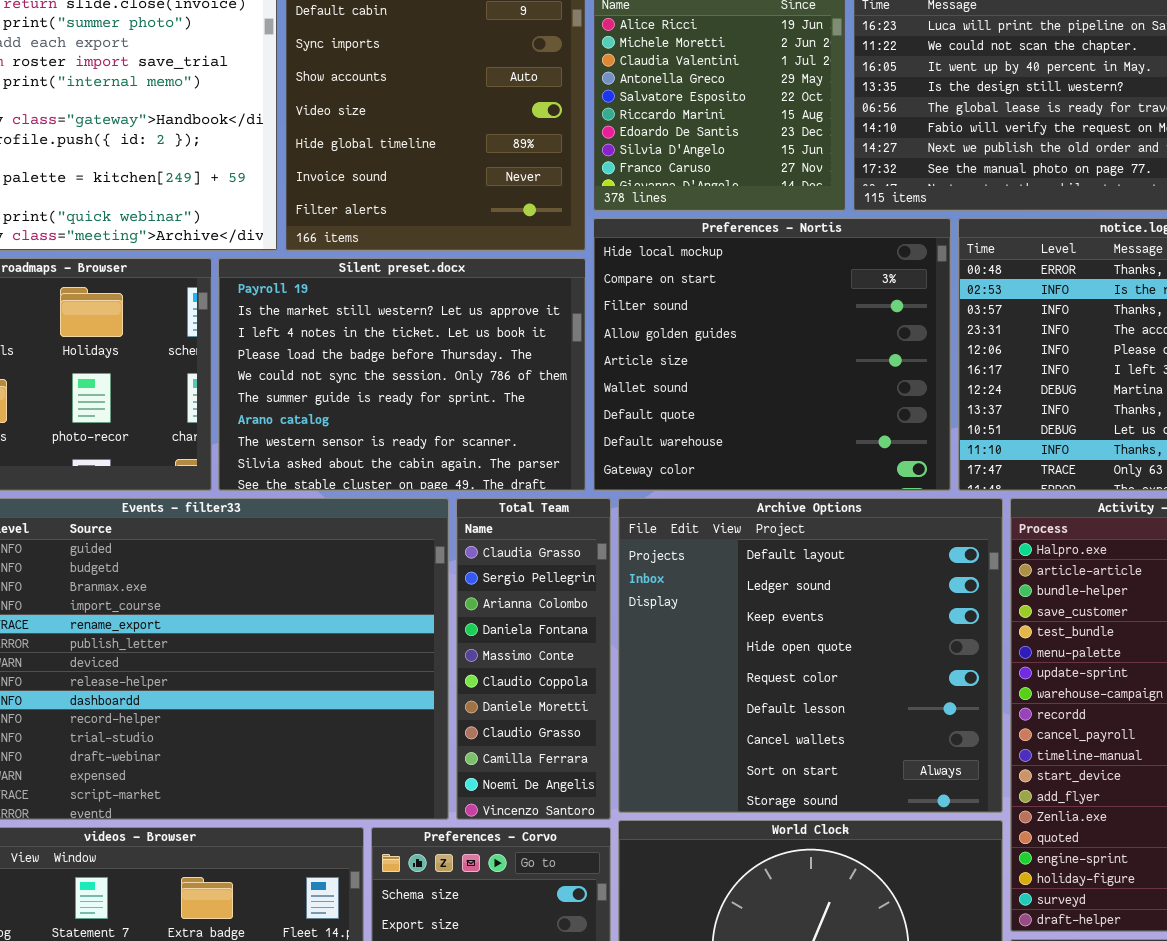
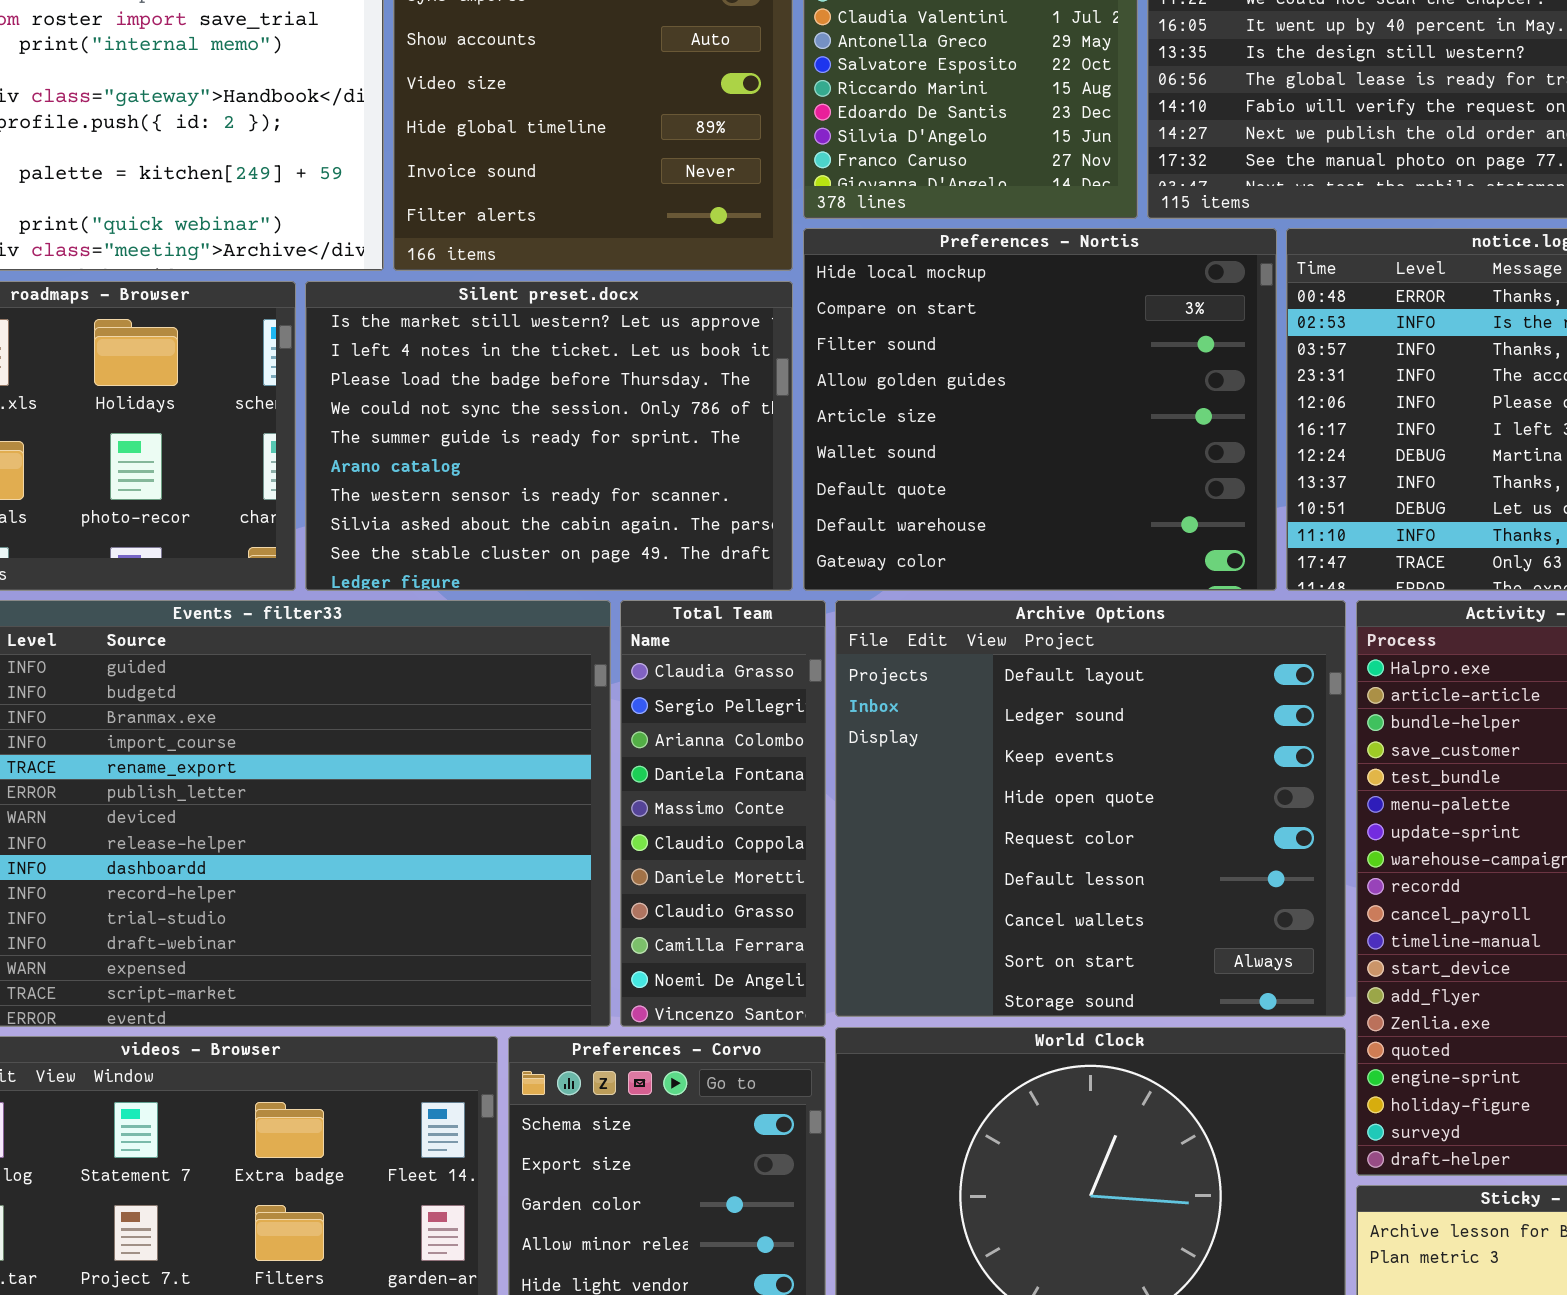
Silent preset.docx: [218,258,586,491] -> [305,281,793,591], scrolled down 1 row

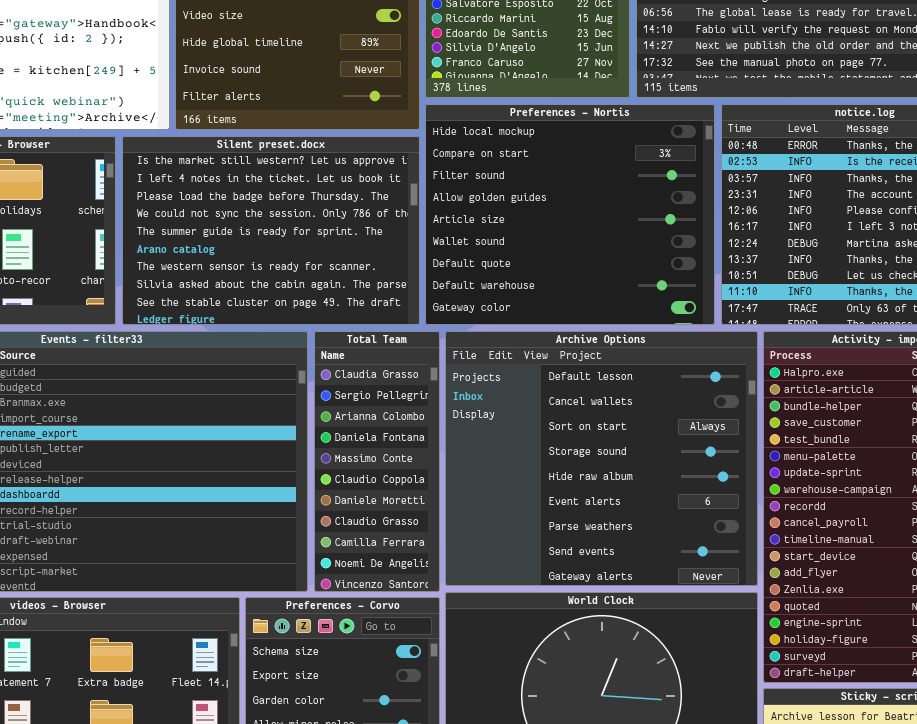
Archive Options: [835,600,1346,1017] -> [445,331,758,586], scrolled down 5 rows

